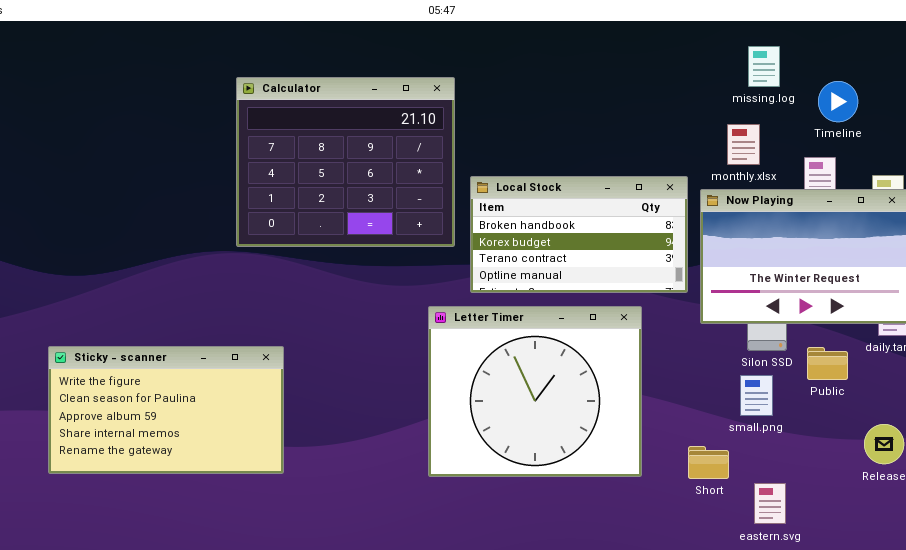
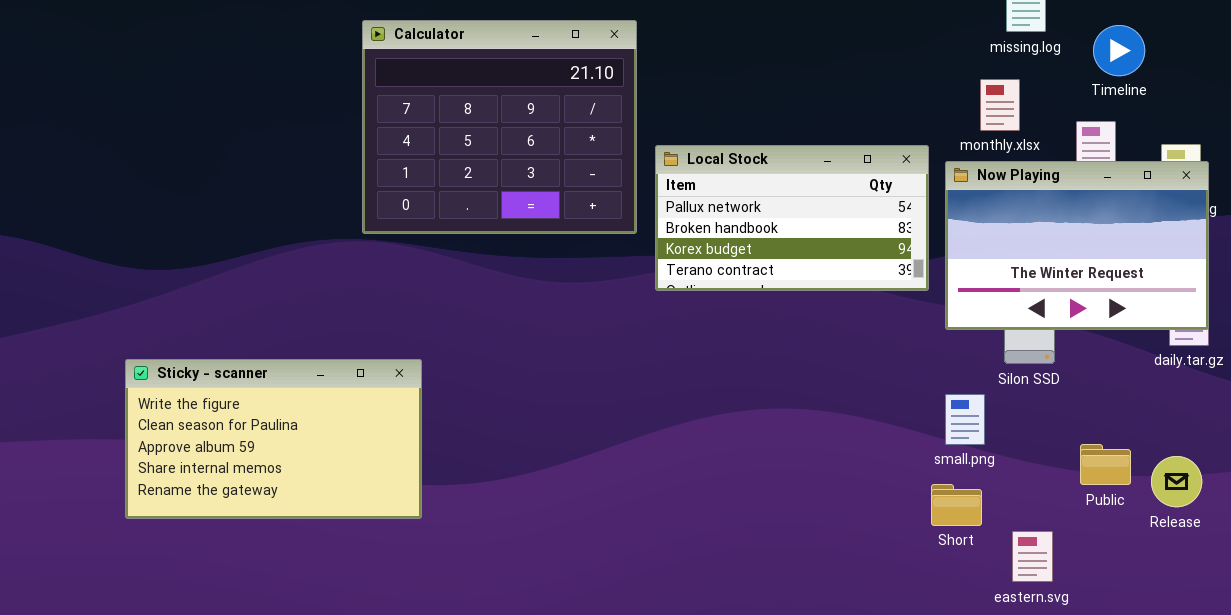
Local Stock: [470,176,688,293] -> [655,145,929,291], scrolled up 1 row
Letter Timer: [428,306,642,477] -> none, closed
Public: [807,347,848,380] -> [1080,444,1131,485], moved
small.png: [740,375,773,416] -> [945,394,985,445], moved

